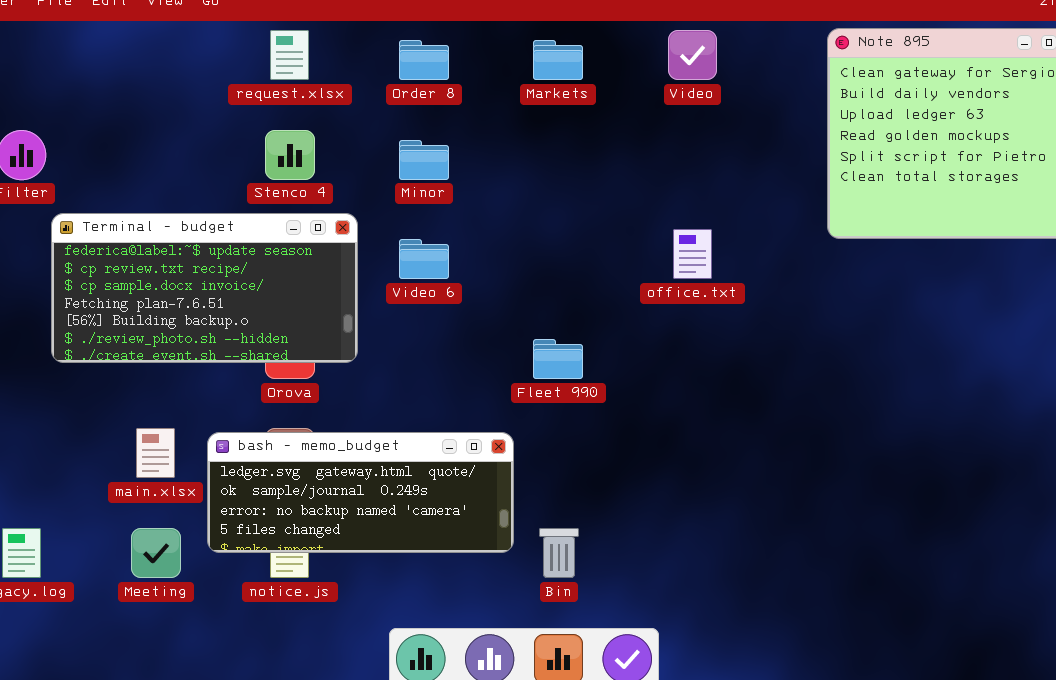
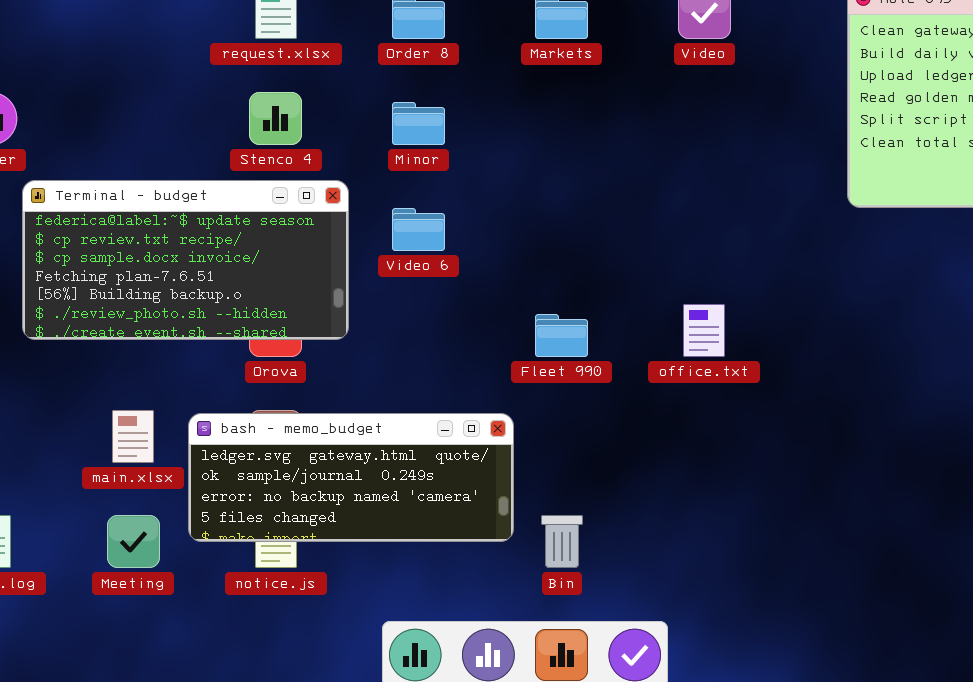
office.txt: [673,229,712,279] -> [683,304,725,357], moved

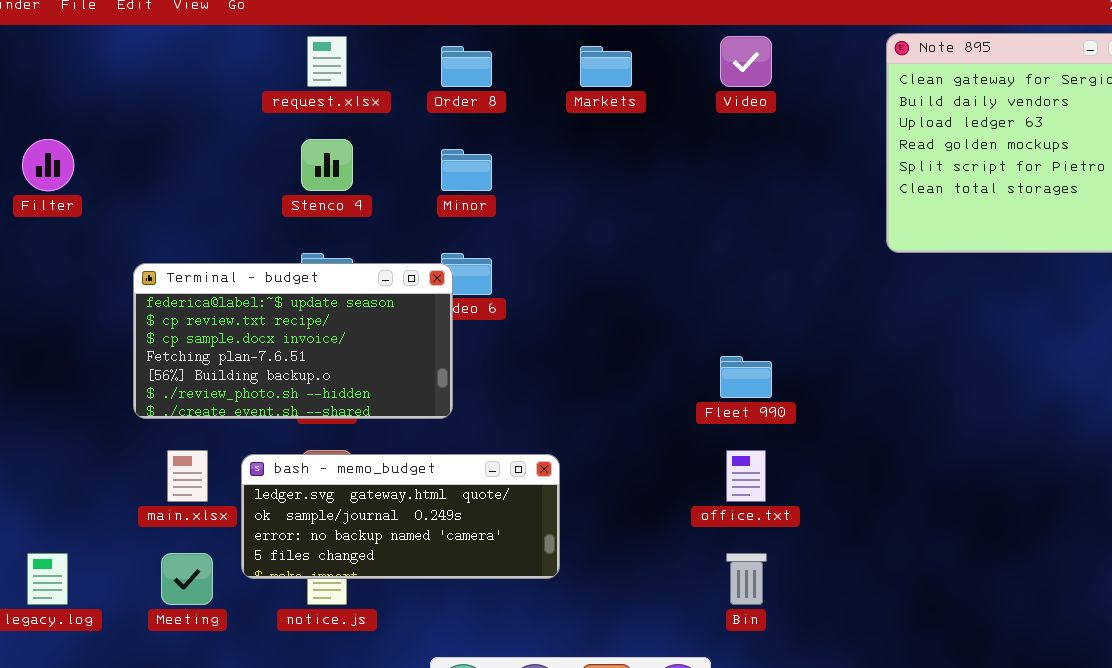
Terminal - budget: [22,180,349,340] -> [133,263,453,419], moved
office.txt: [683,304,725,357] -> [726,450,766,502], moved
Fleet 990: [535,314,588,357] -> [720,356,772,398], moved
Bin: [541,515,583,568] -> [726,553,767,605], moved

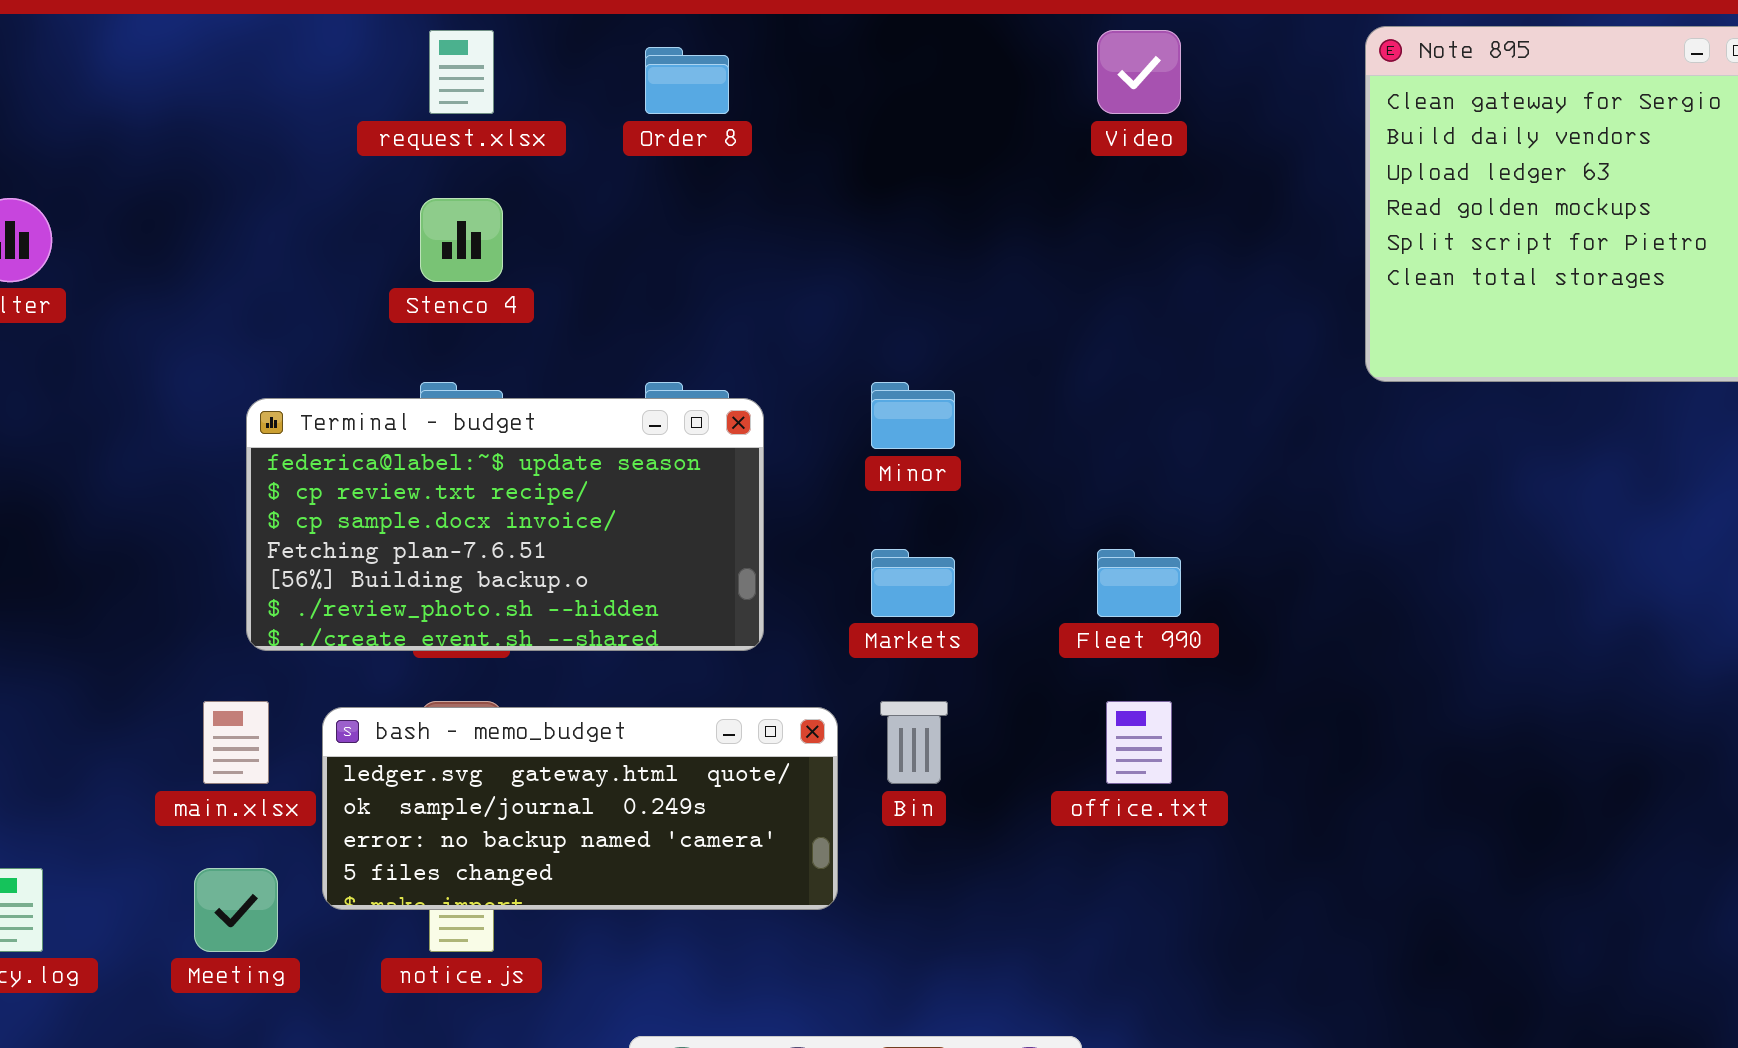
Markets: [580,46,632,87] -> [871,549,955,617], moved
Minor: [441,149,492,191] -> [871,382,955,449], moved
Terminal - budget: [133,263,453,419] -> [246,398,764,651], moved
Bin: [726,553,767,605] -> [880,701,948,784], moved

